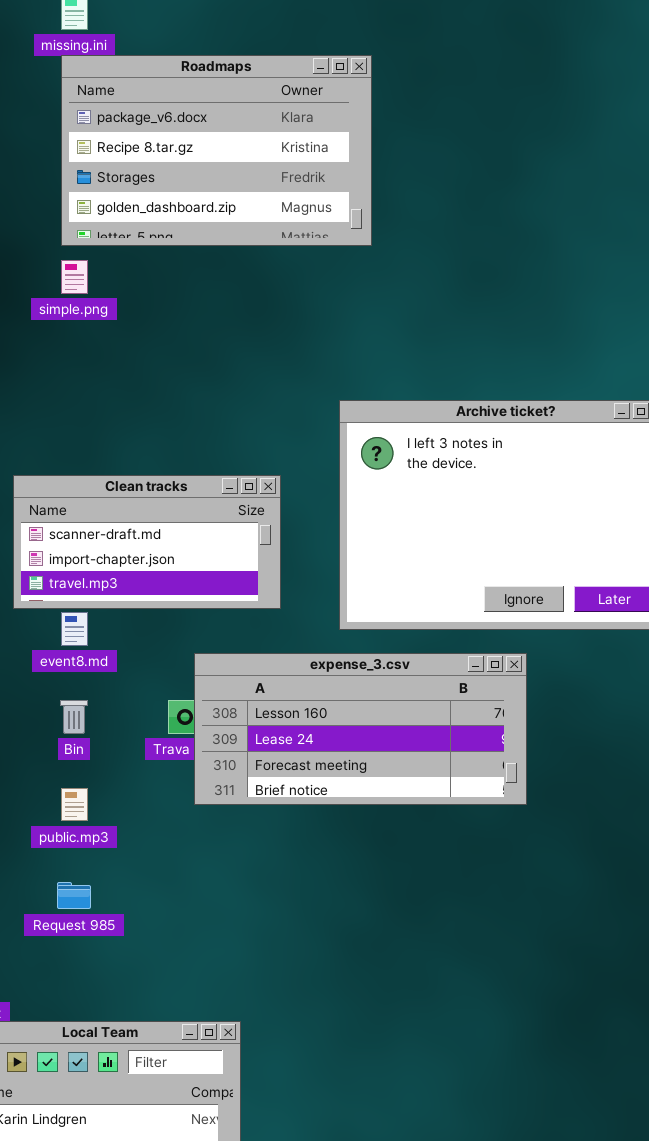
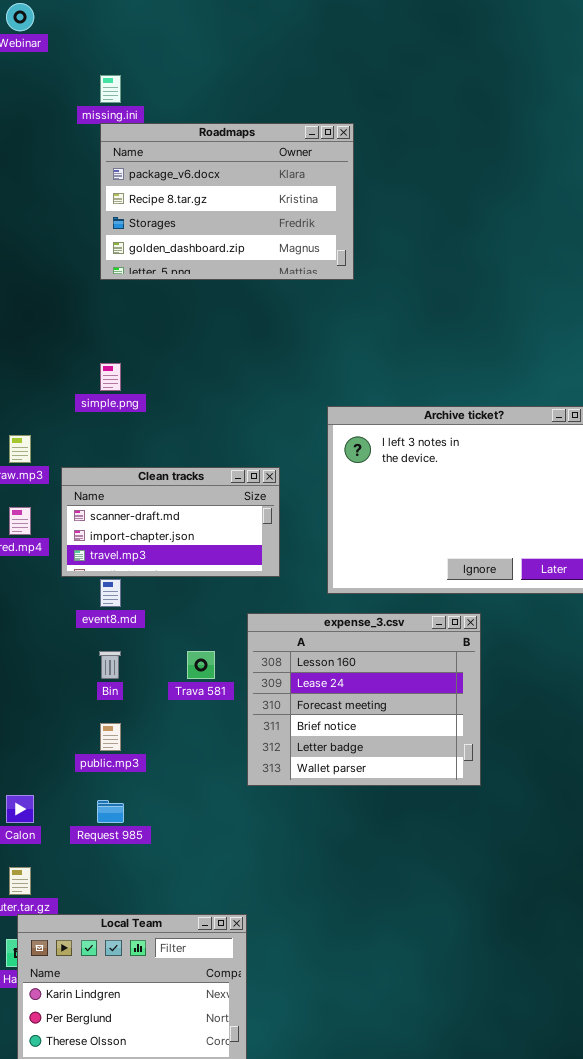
simple.png: [61,260,88,294] -> [100,363,121,391], moved
expense_3.csv: [194,653,527,805] -> [247,613,481,786], resized

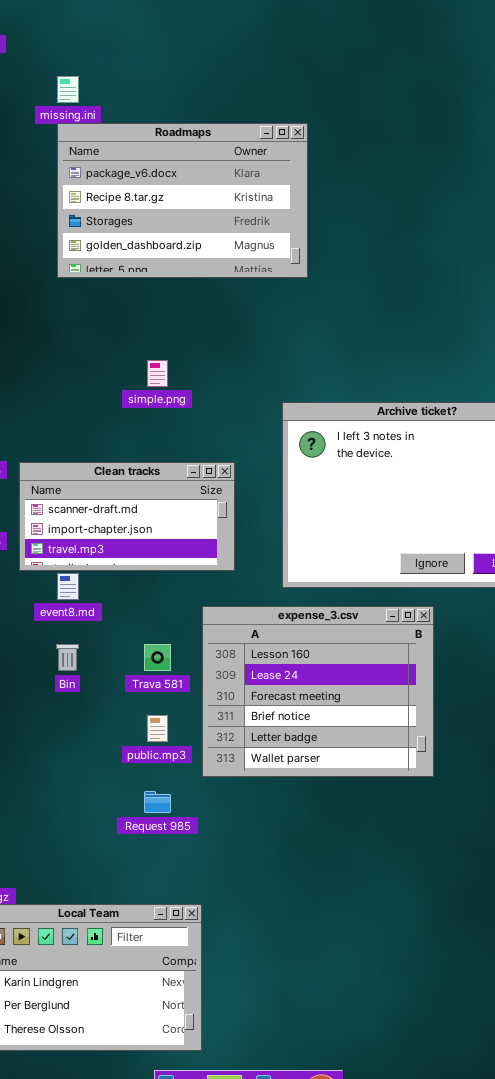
simple.png: [100,363,121,391] -> [147,360,168,387], moved
public.mp3: [100,723,121,751] -> [147,715,168,742], moved
Request 985: [97,800,124,823] -> [144,791,171,813], moved

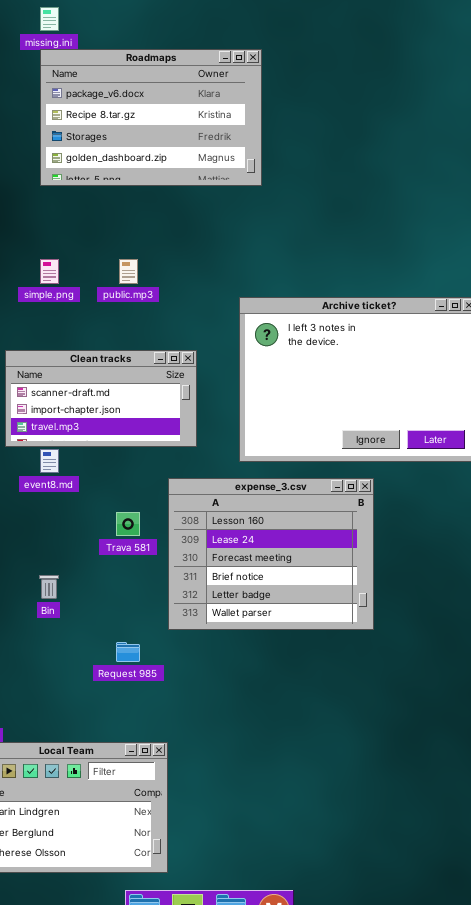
simple.png: [147,360,168,387] -> [40,259,59,284], moved
Bin: [56,644,79,671] -> [39,575,59,599], moved
public.mp3: [147,715,168,742] -> [119,259,138,284], moved

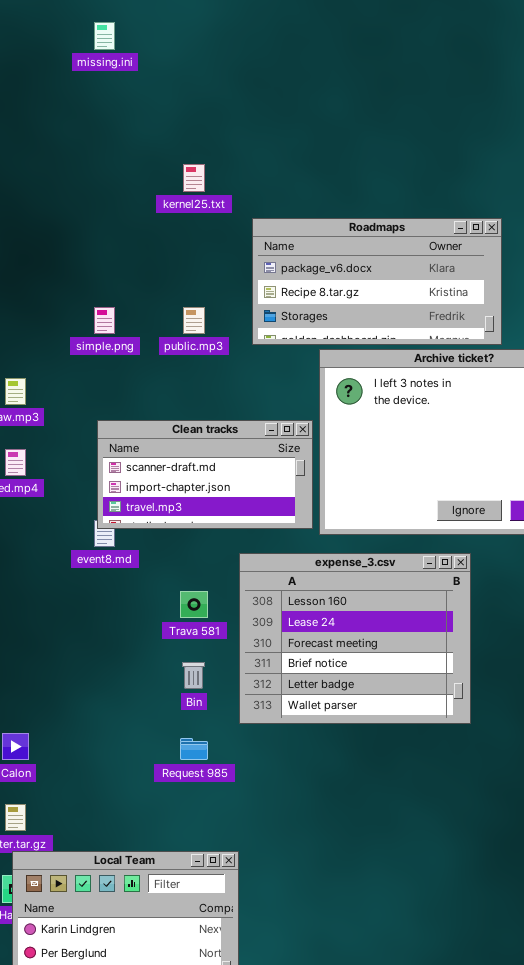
Roadmaps: [40,49,262,186] -> [252,218,502,345], moved, resized
Clean tracks: [5,350,197,447] -> [97,420,313,529], moved
Bin: [39,575,59,599] -> [182,662,205,689], moved

